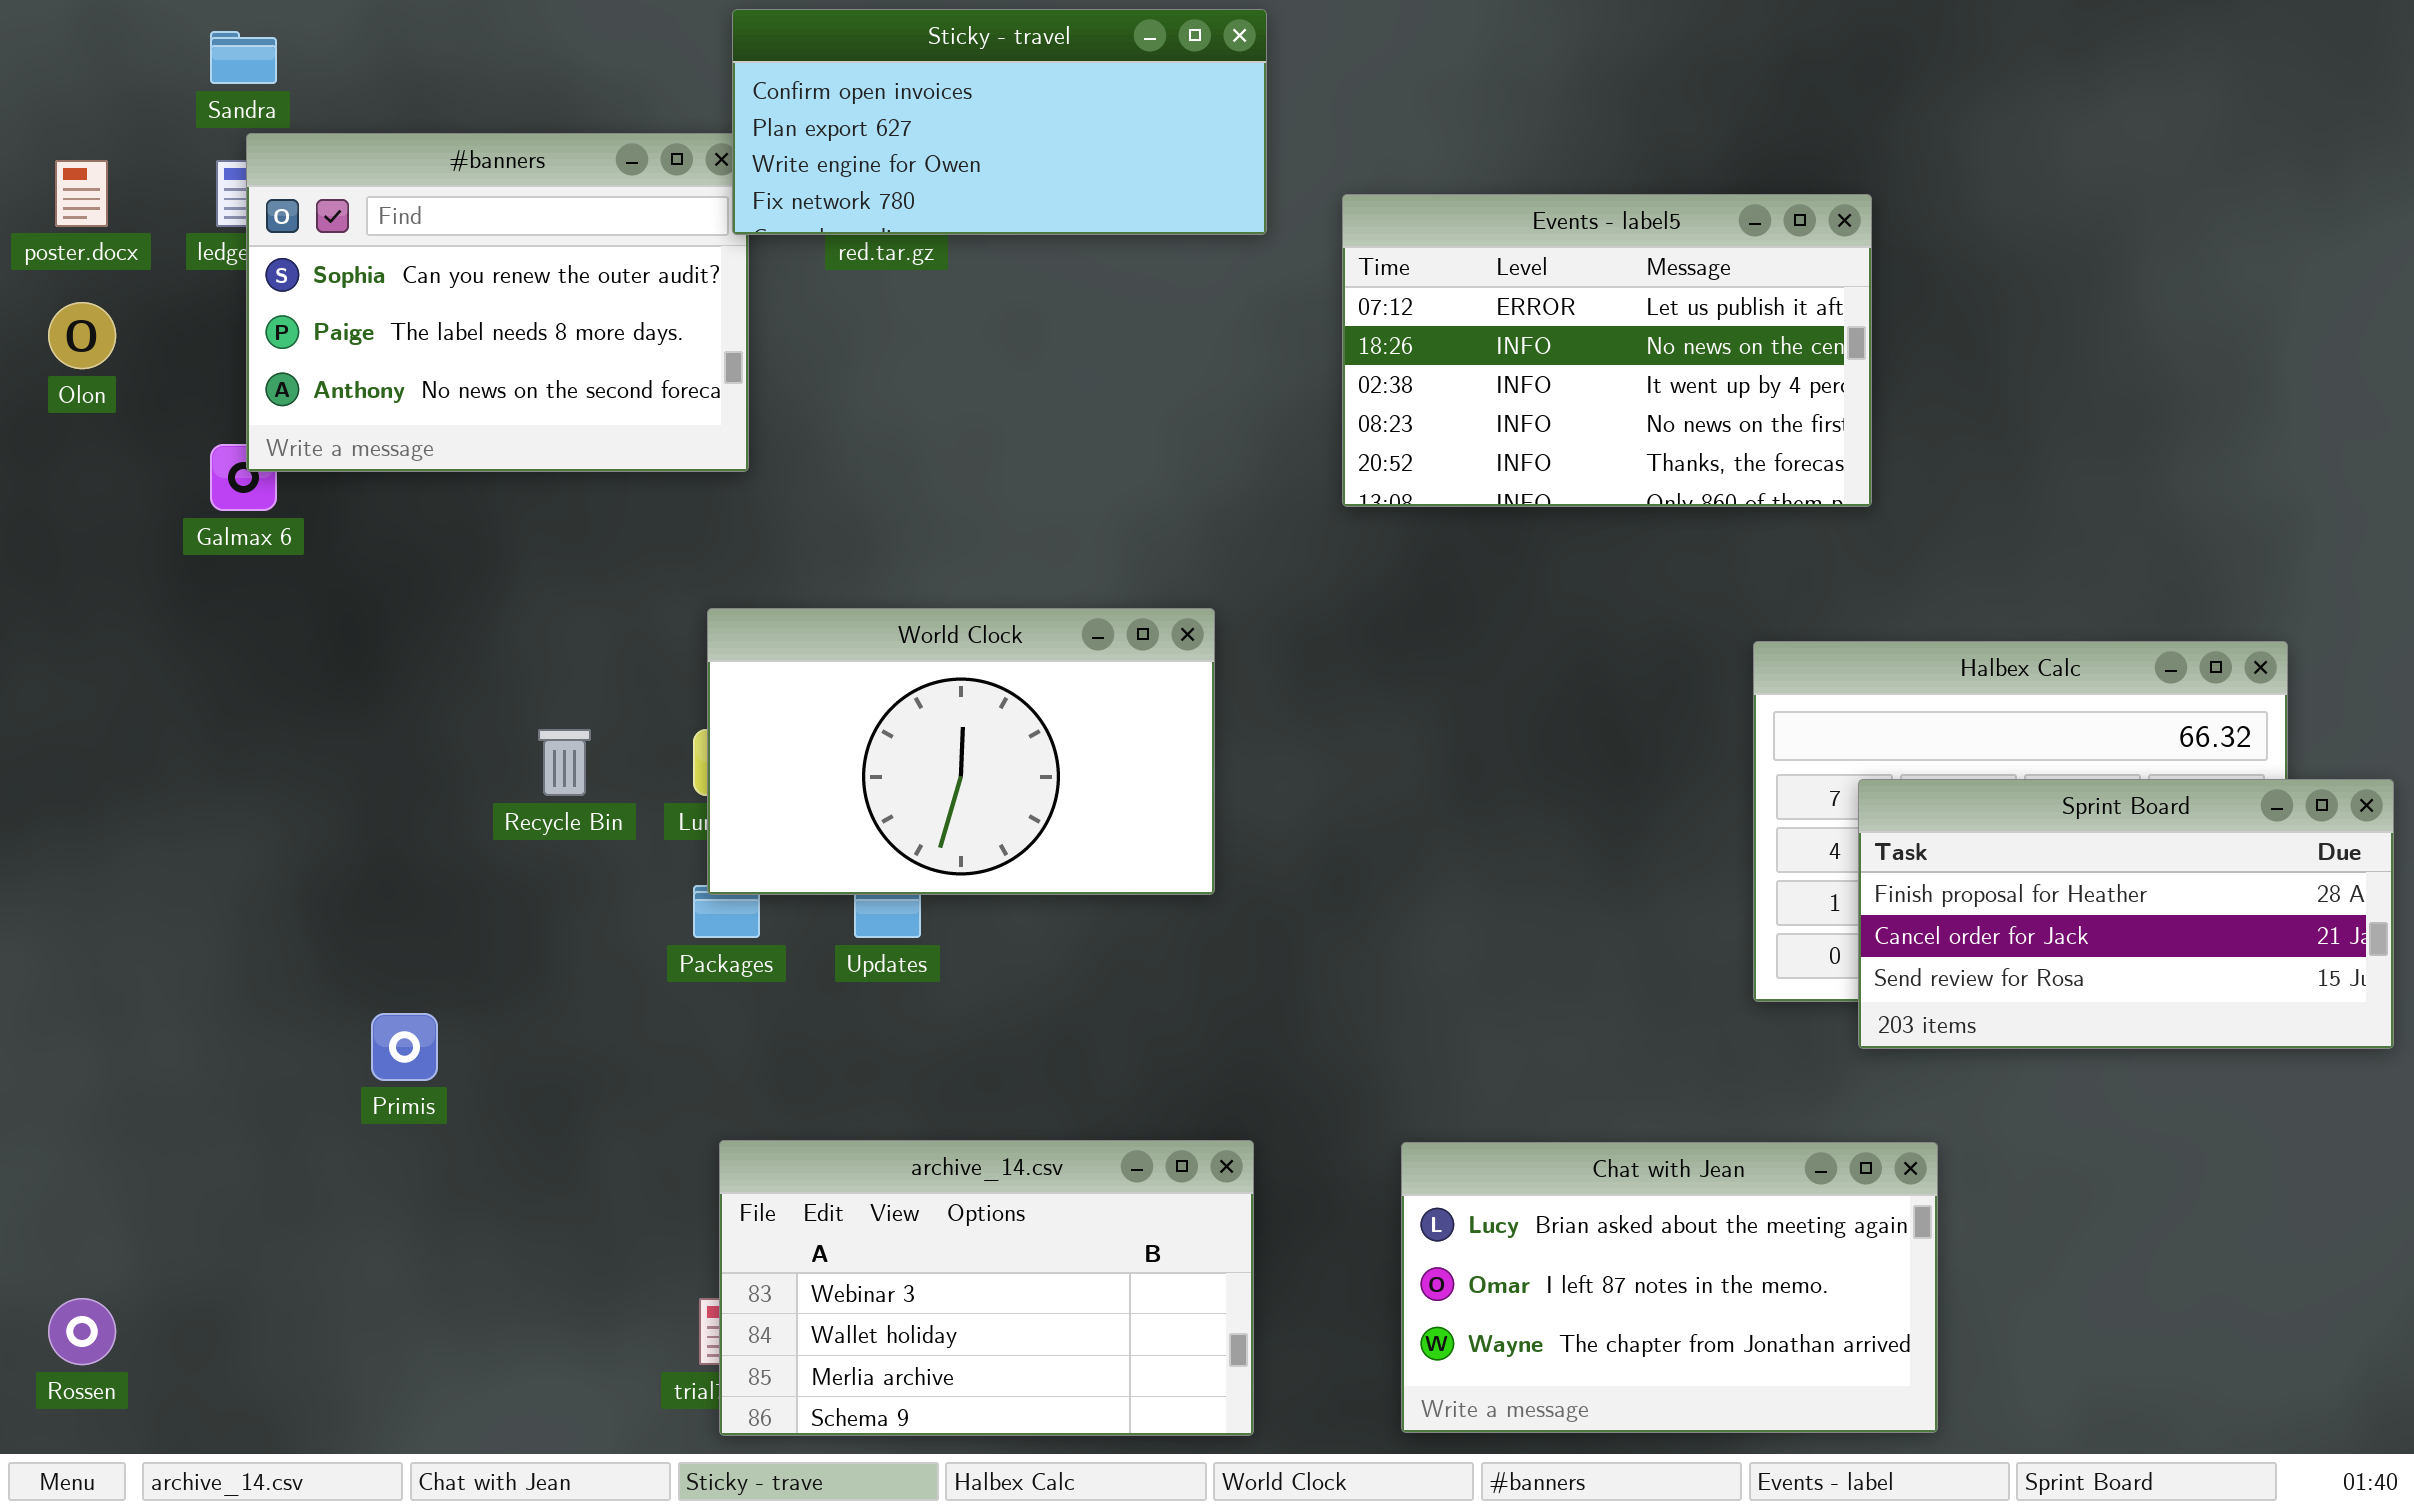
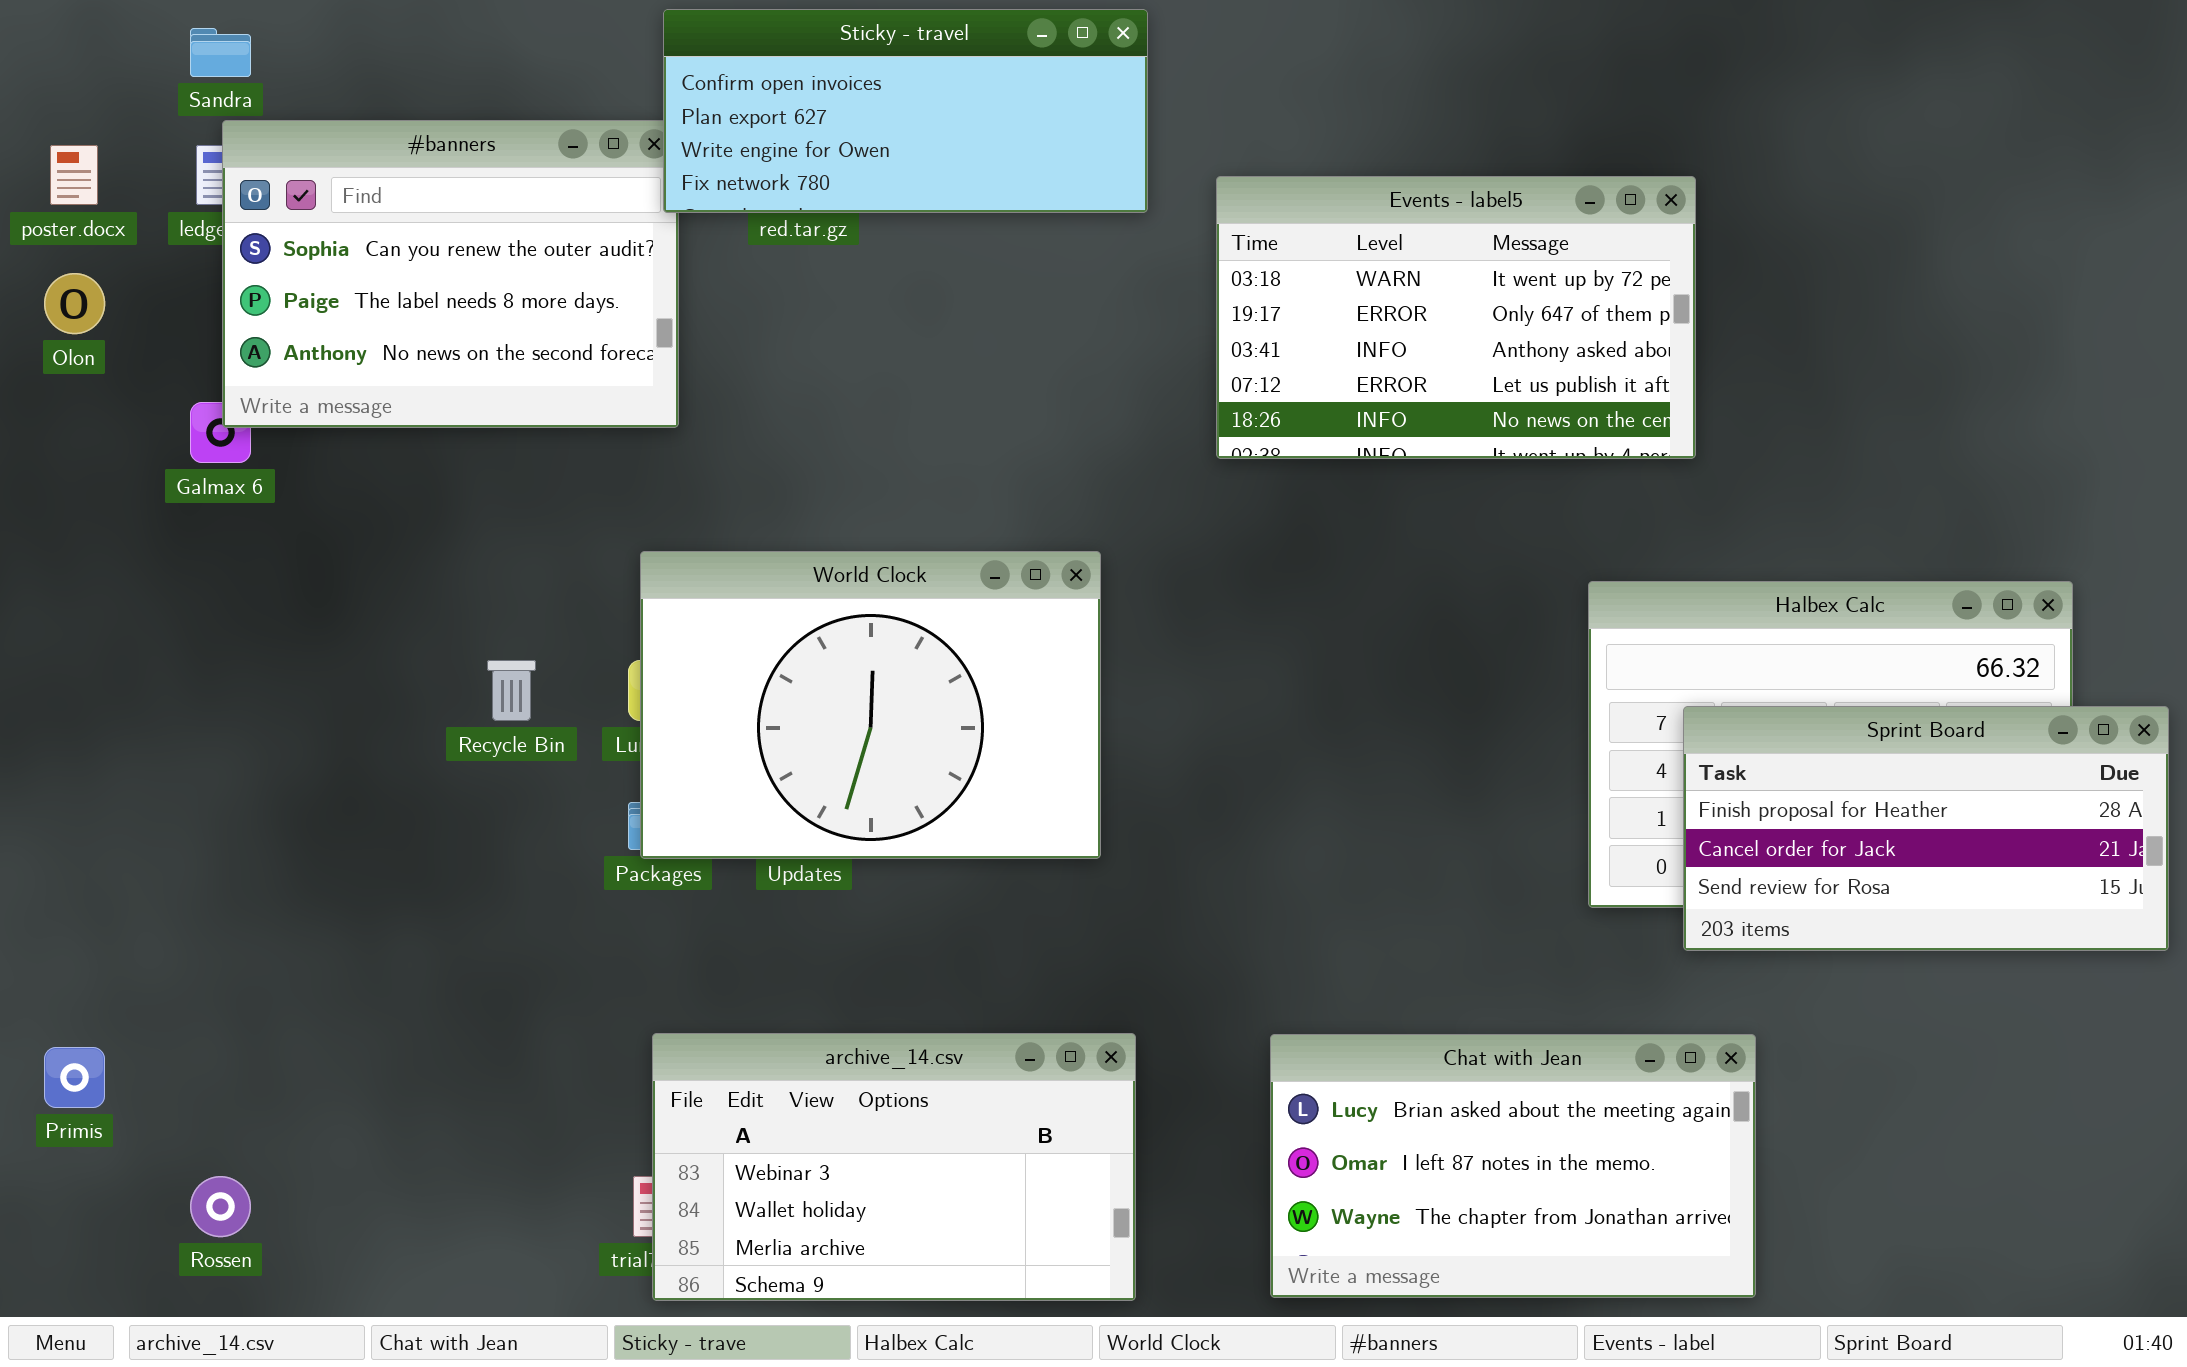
Events - label5: [1342,194,1872,507] -> [1216,176,1696,459], scrolled up 3 rows
World Clock: [707,608,1215,895] -> [640,551,1101,859], resized
Primis: [371,1013,438,1081] -> [44,1047,105,1108], moved
Rossen: [48,1298,116,1365] -> [190,1176,251,1237], moved

